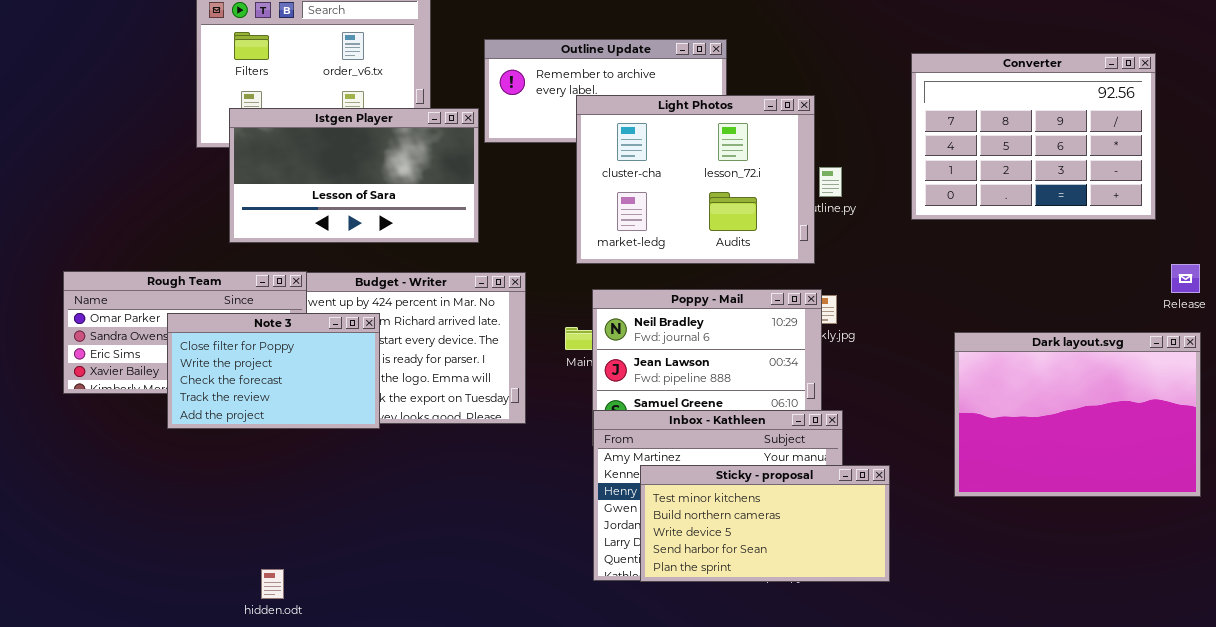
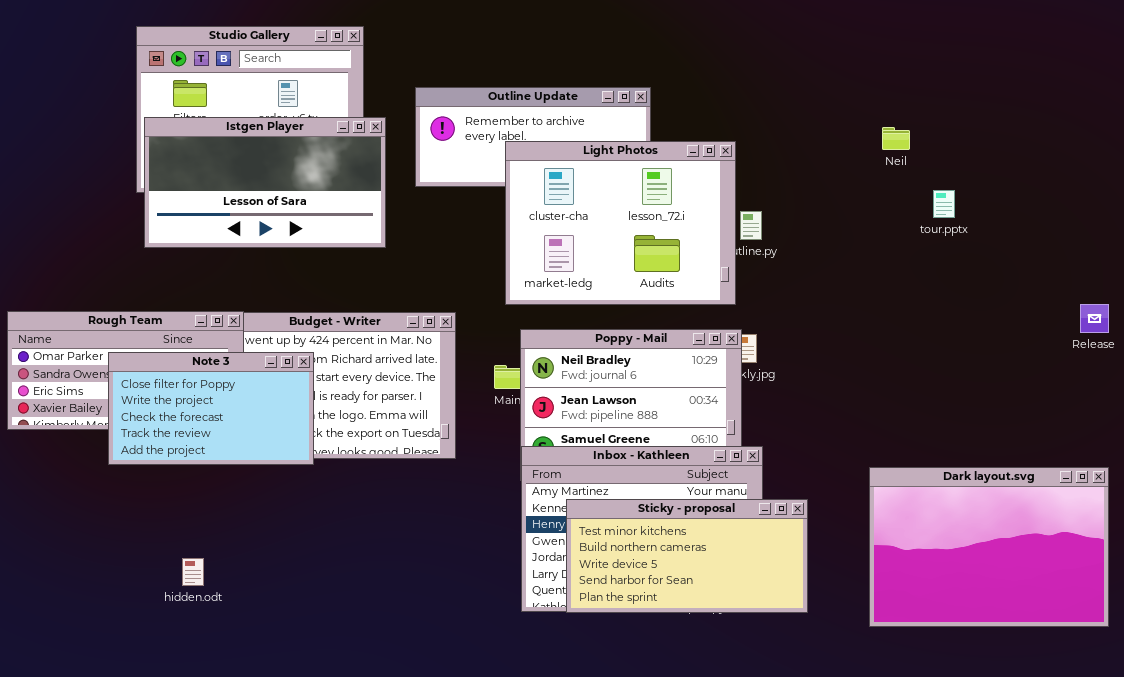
Converter: [911,53,1156,220] -> none, closed
Istgen Player: [229,108,479,243] -> [144,117,386,248], moved
Dark layout.svg: [954,332,1201,497] -> [869,467,1109,627], moved
hidden.odt: [261,569,284,599] -> [182,558,204,586], moved

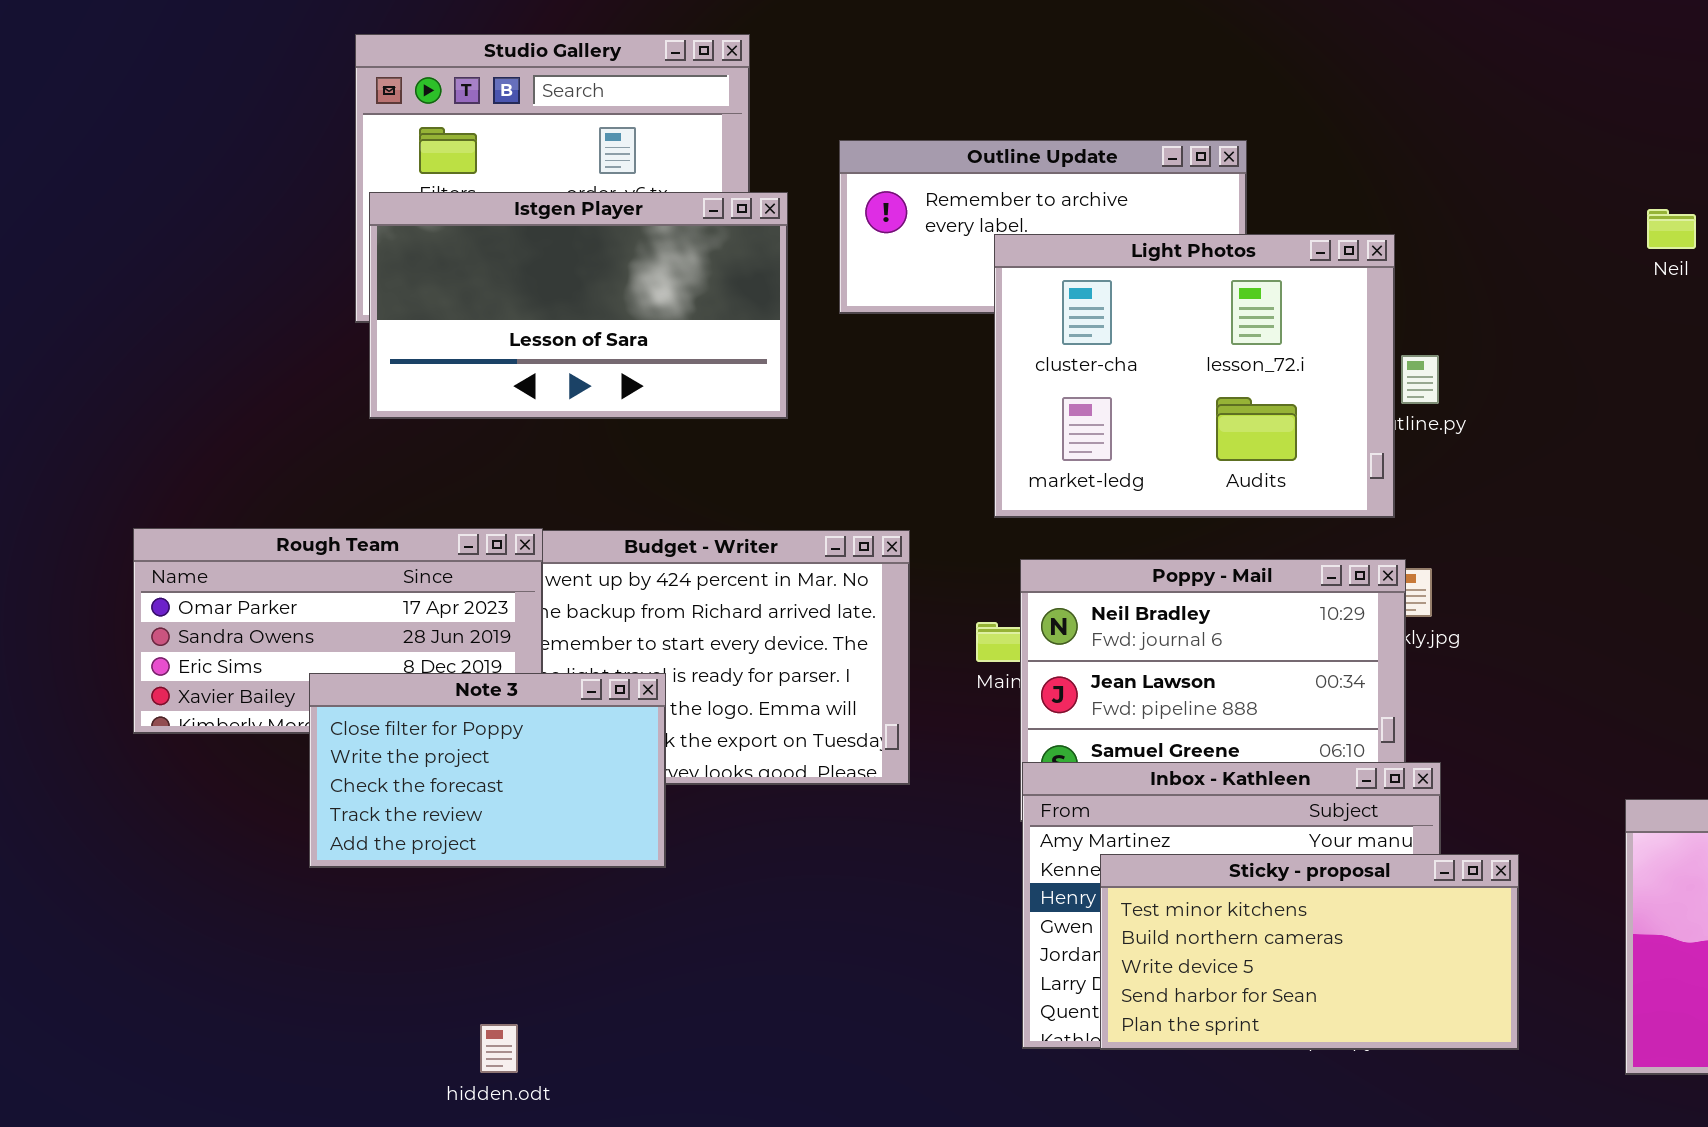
Note 3: [108,352,314,465] -> [309,673,666,868], moved
hidden.odt: [182,558,204,586] -> [480,1024,518,1073], moved

